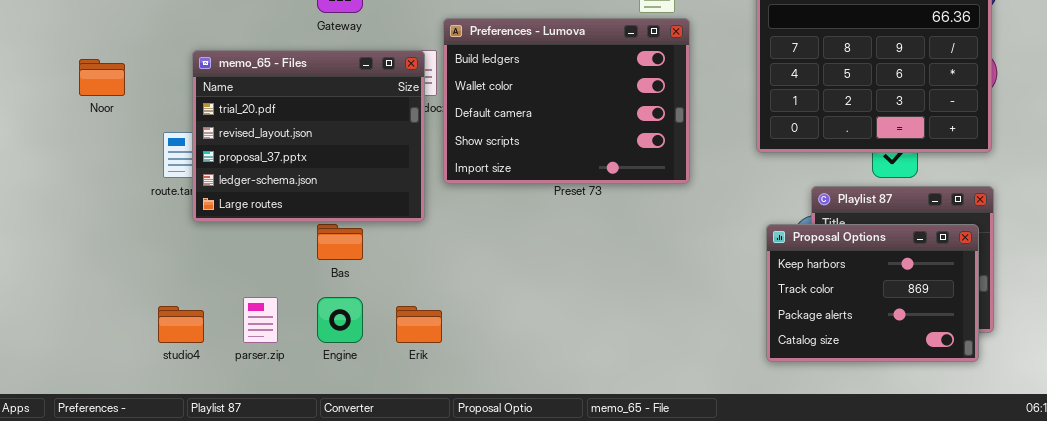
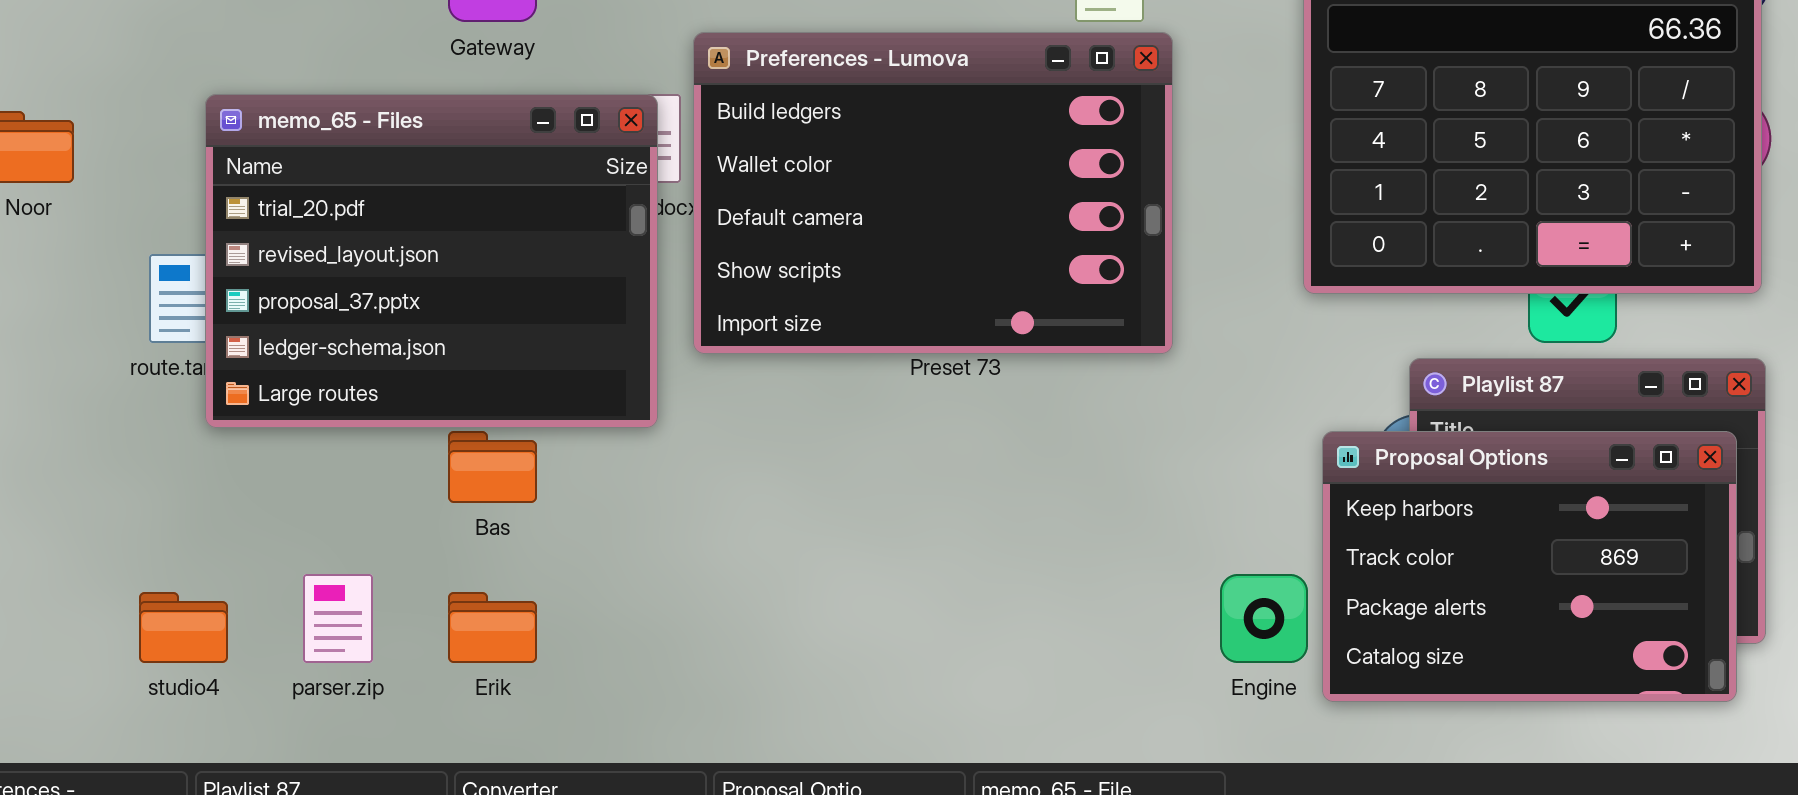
Engine: [317,297,363,343] -> [1220,574,1308,663], moved
Erik: [396,306,442,343] -> [448,592,537,663], moved

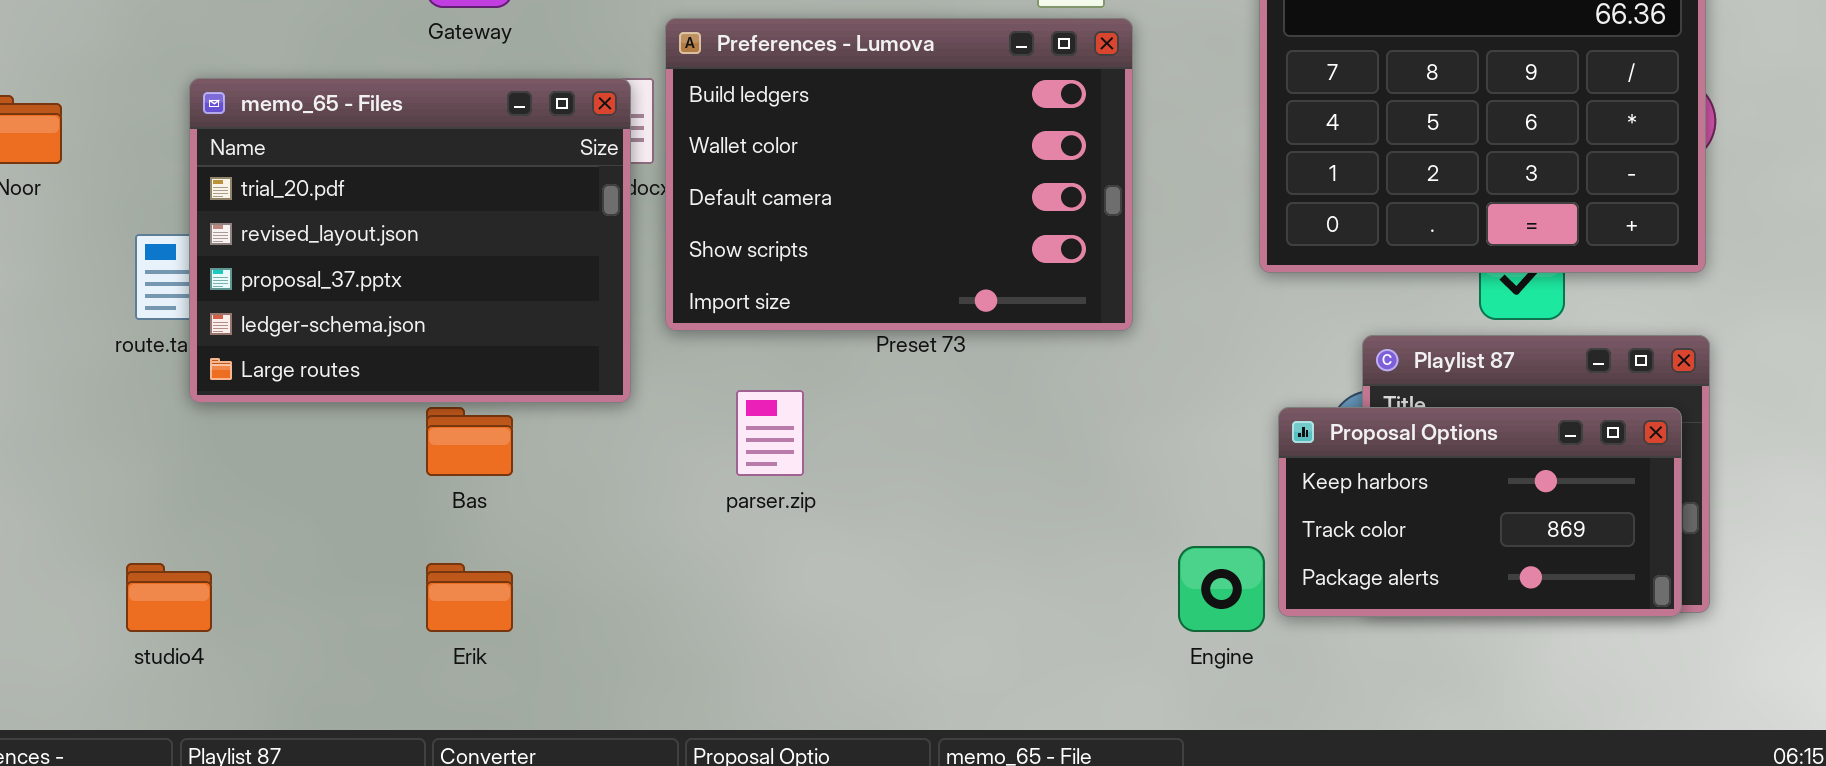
Proposal Options: [1322,431,1737,702] -> [1278,407,1682,617], resized
parser.zip: [303,574,373,663] -> [736,390,804,476], moved

